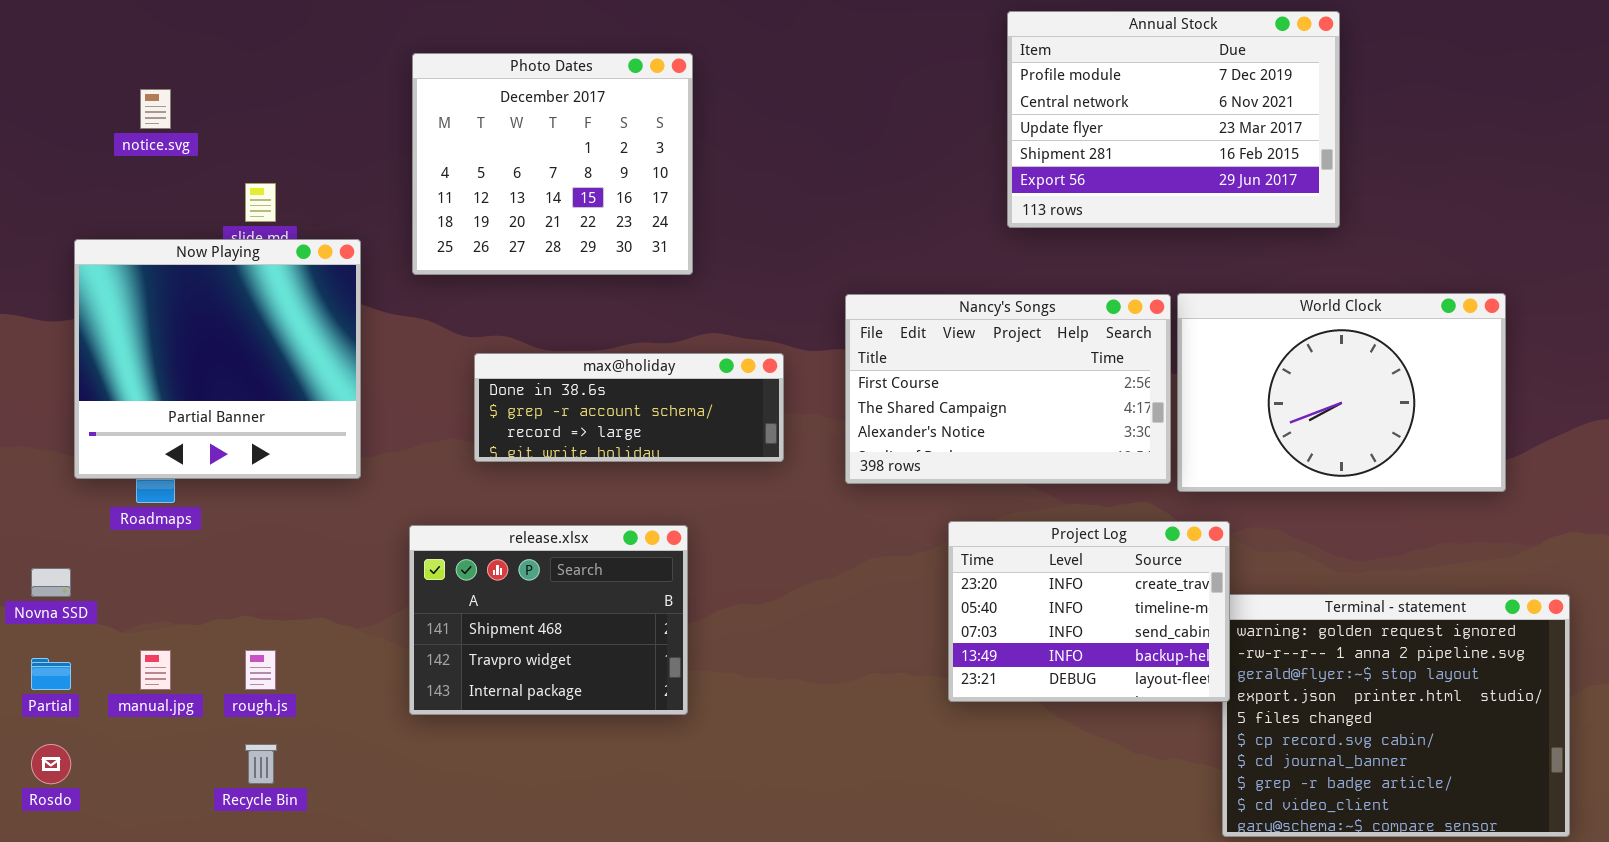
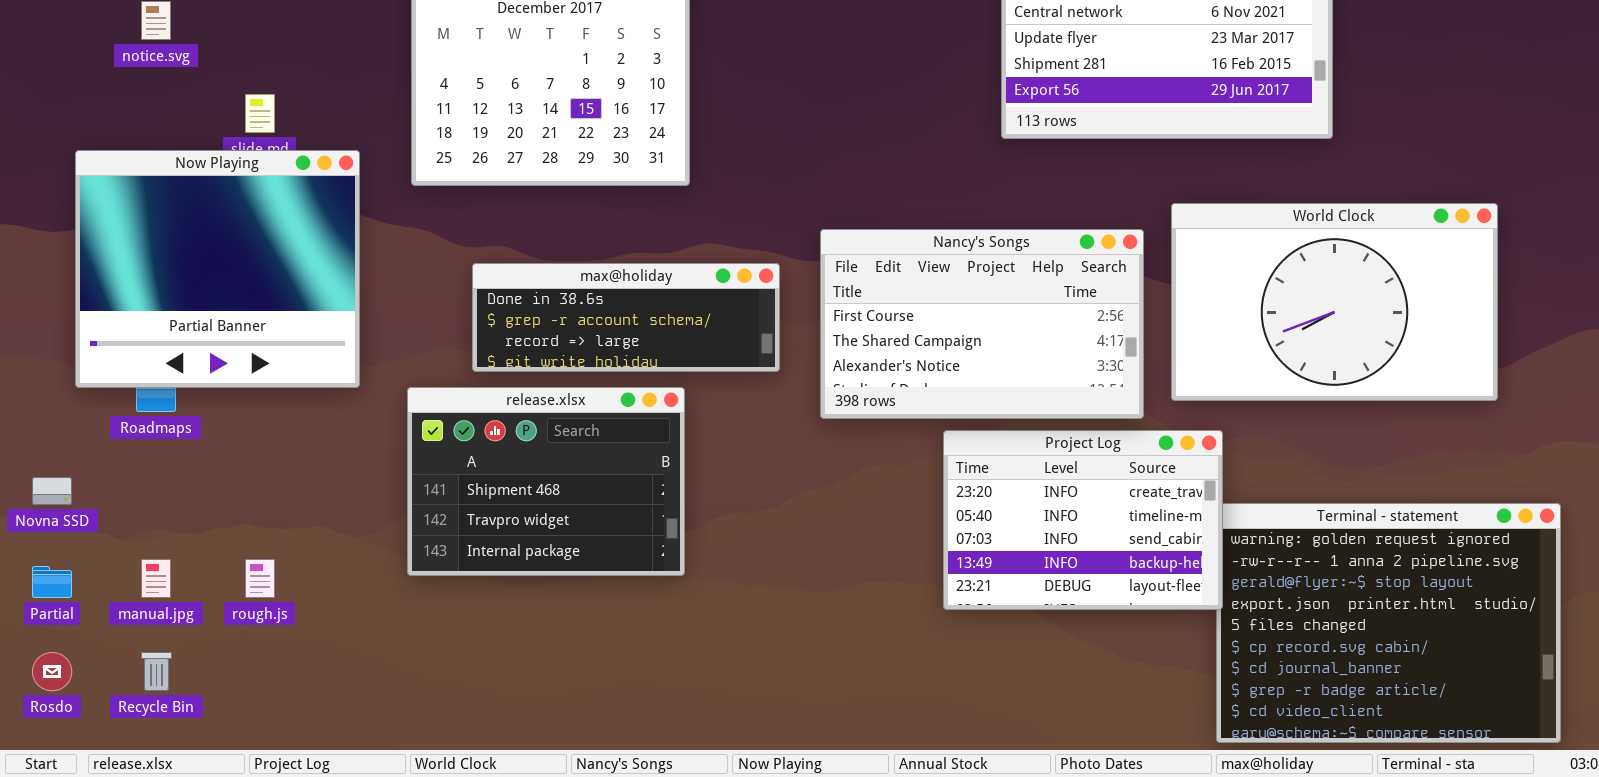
Nancy's Songs: [845,294,1171,484] -> [820,229,1144,419], moved
release.xlsx: [409,525,688,715] -> [407,387,685,576], moved
Recycle Bin: [245,744,277,784] -> [141,652,172,691], moved

